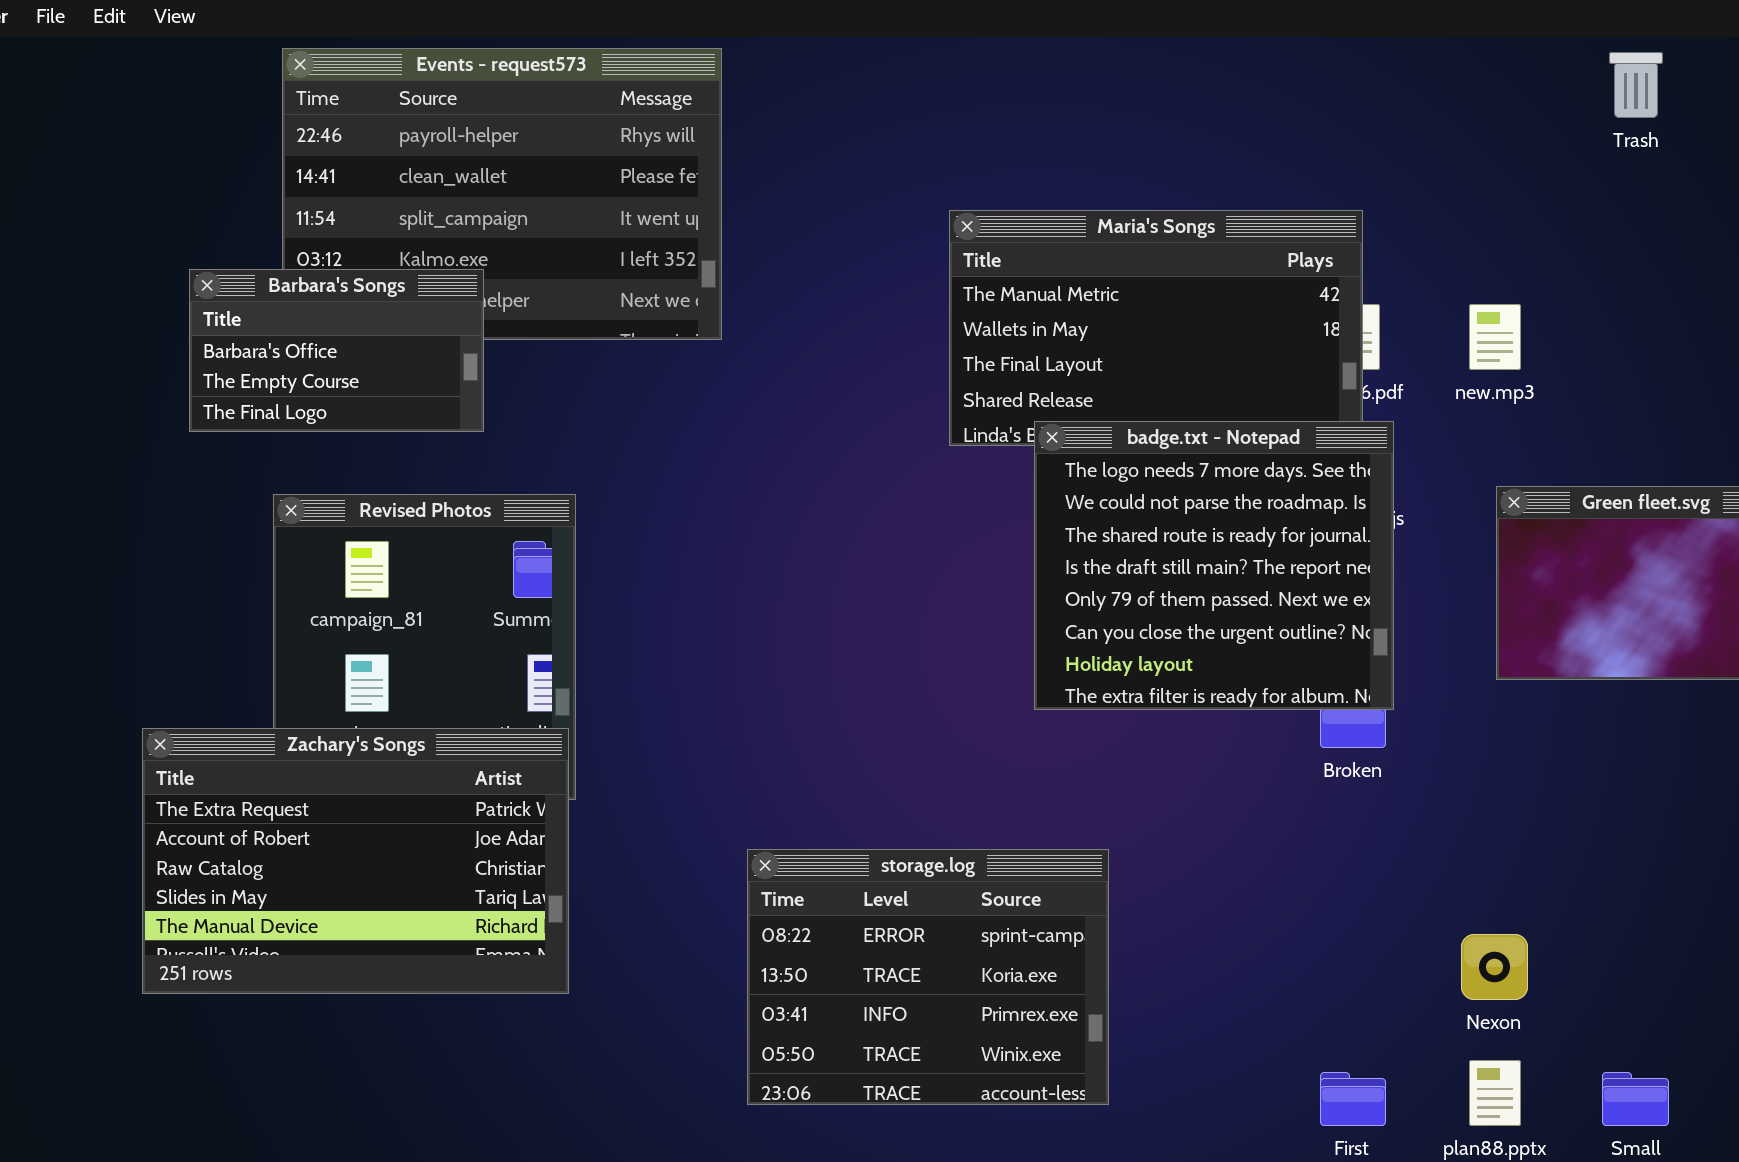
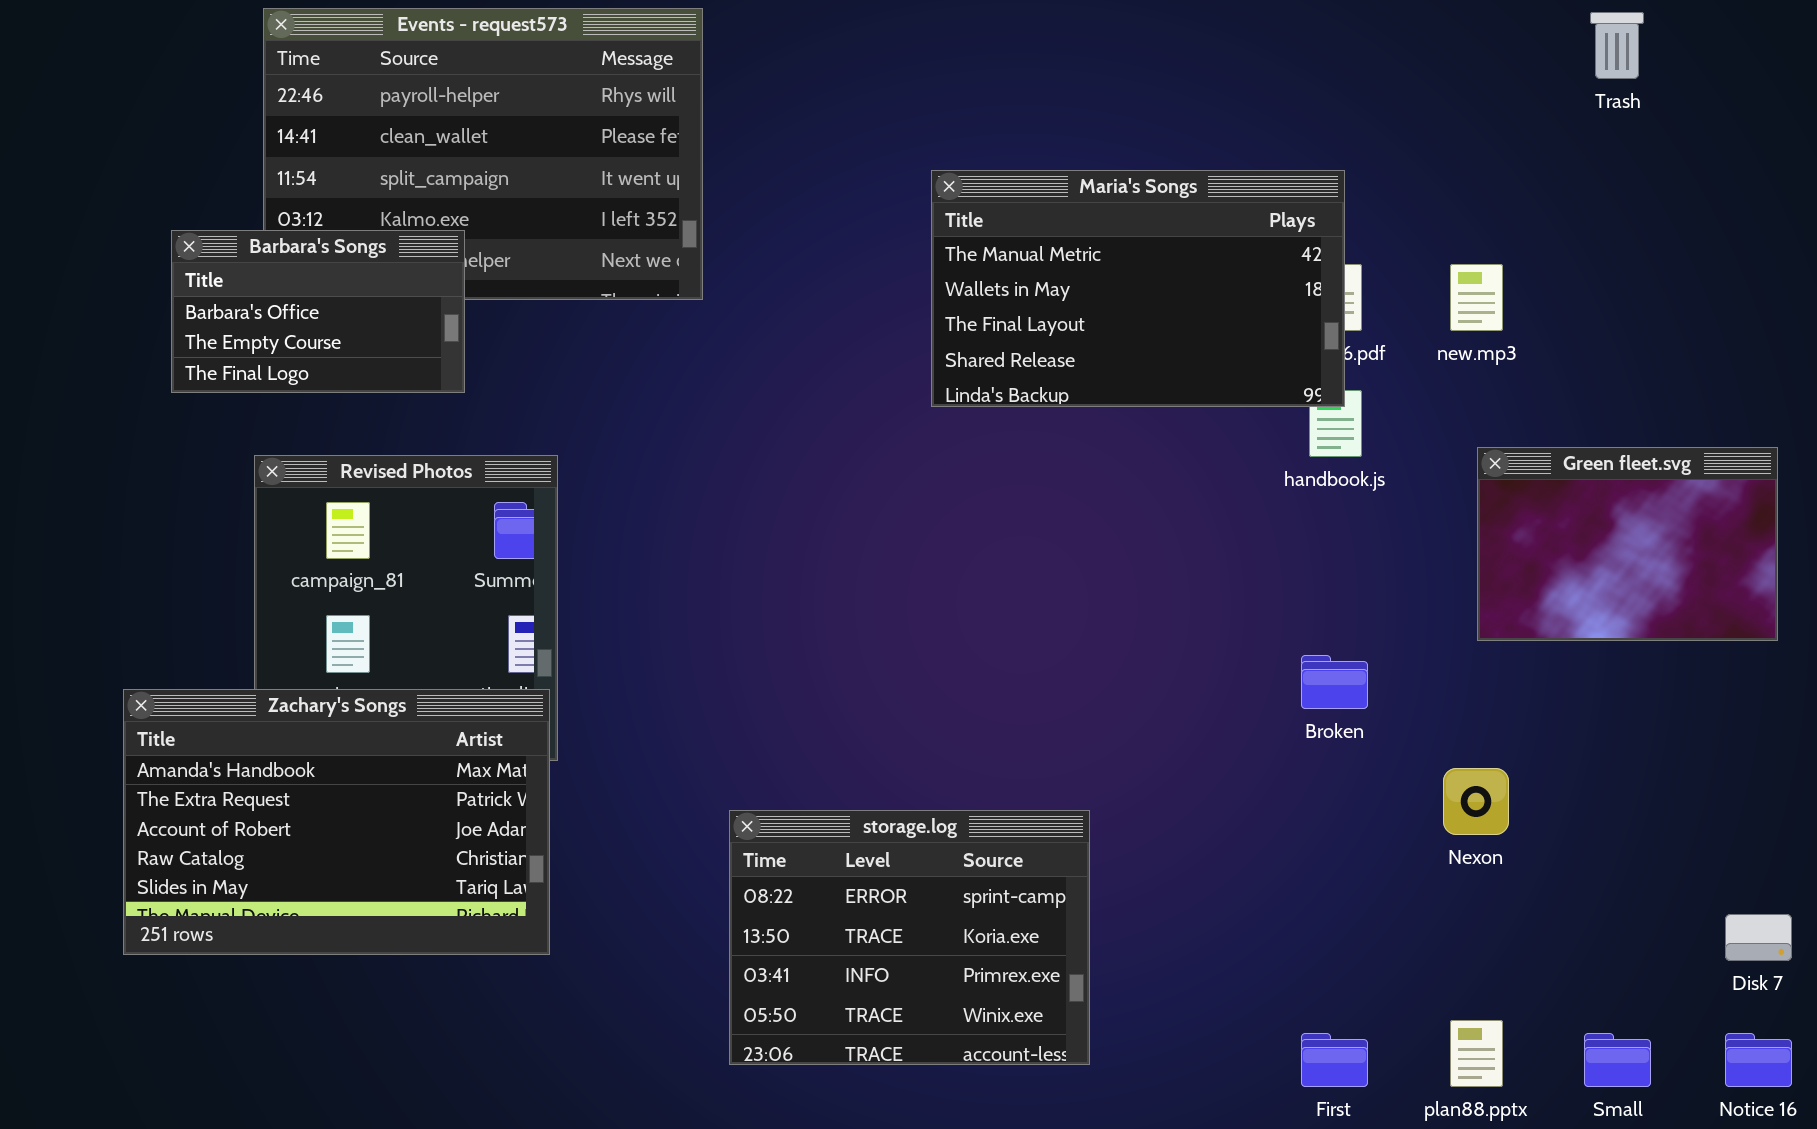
badge.txt - Notepad: [1034,421,1394,710] -> none, closed
Zachary's Songs: [142,728,569,994] -> [123,689,550,955], scrolled up 1 row
Nexon: [1461,934,1528,1000] -> [1443,768,1509,835], moved

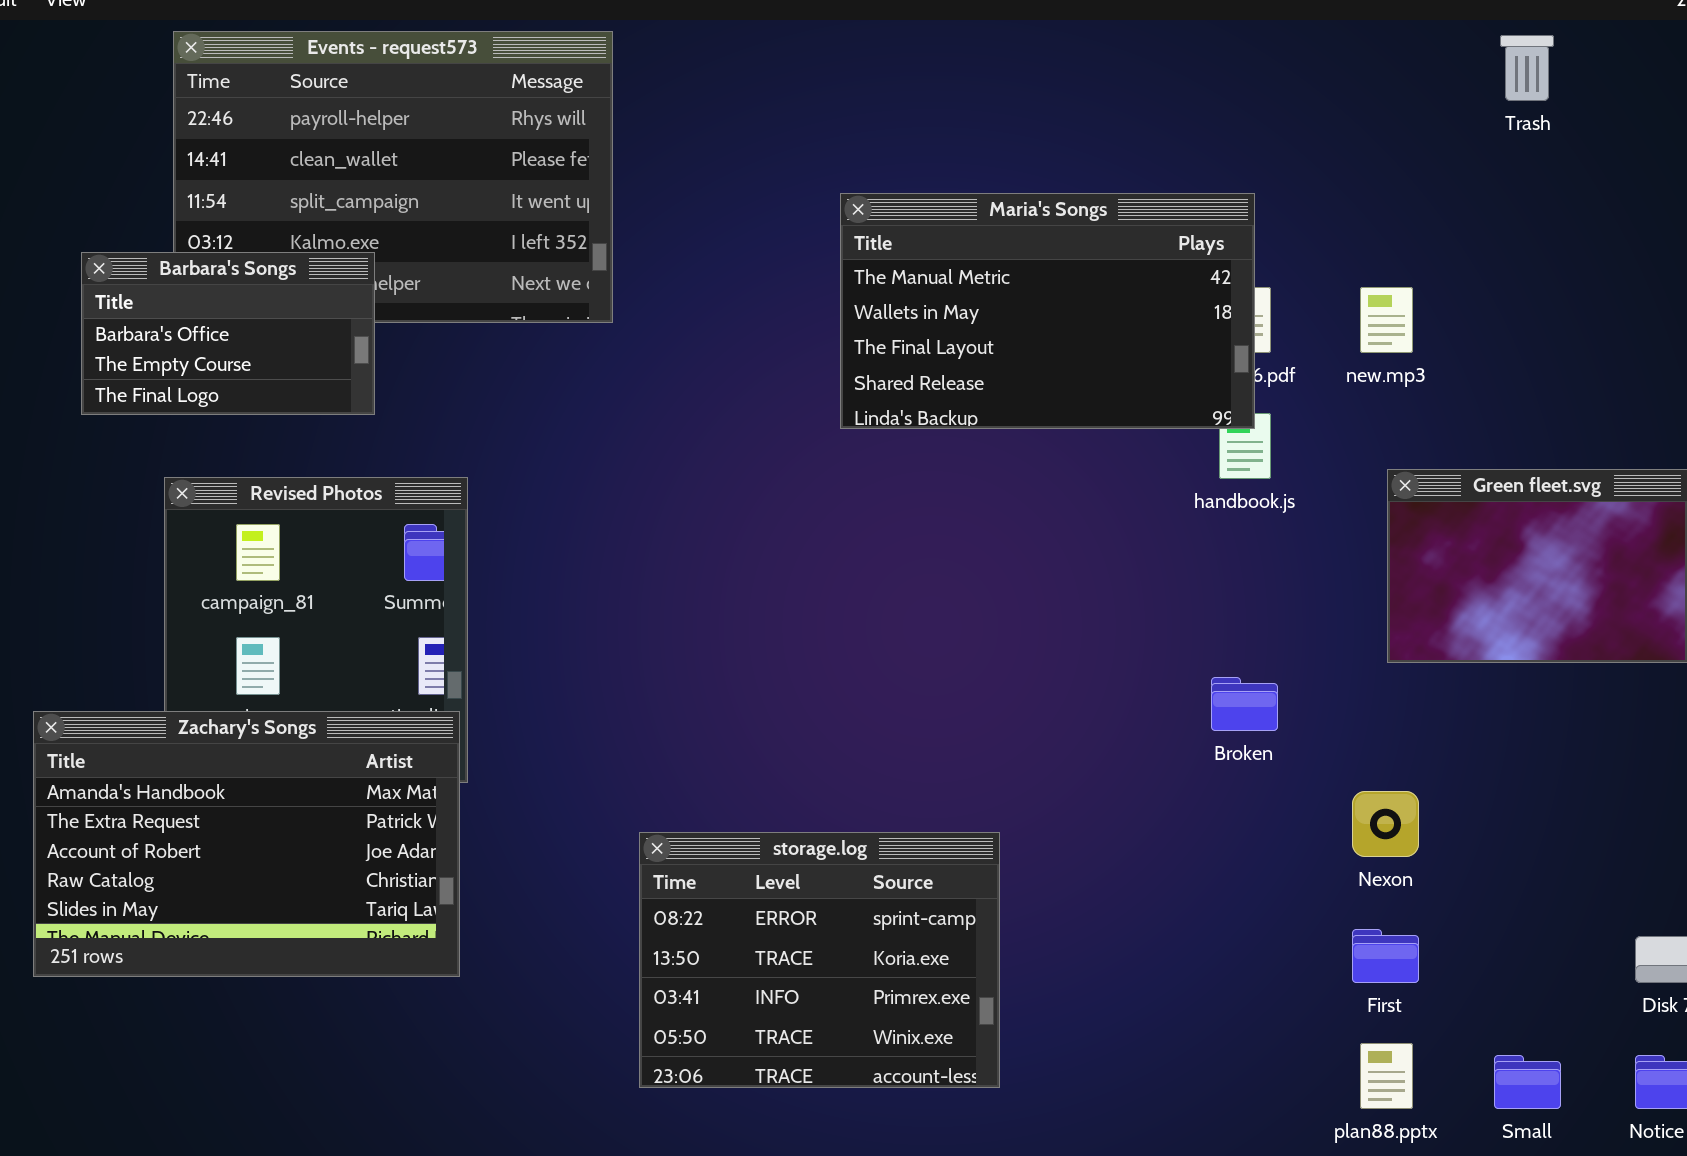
First: [1301,1033,1368,1087] -> [1352,929,1419,983], moved

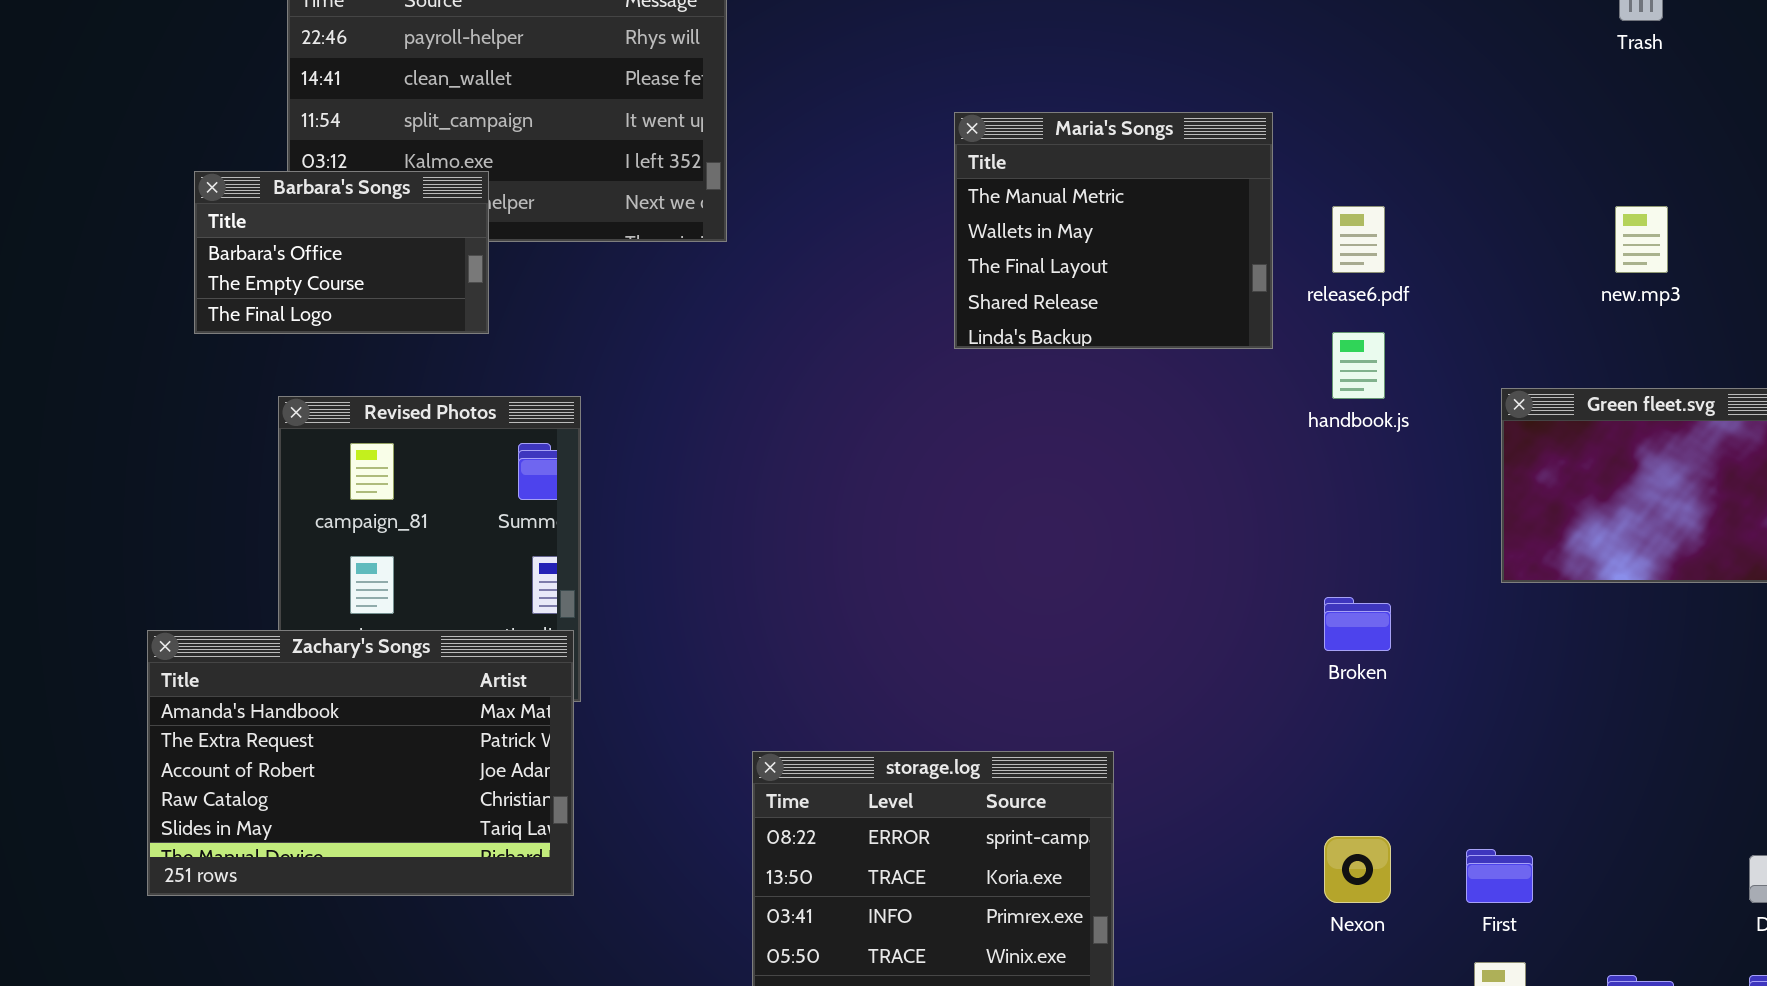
Maria's Songs: [840,193,1255,429] -> [954,112,1273,349], resized
new.mp3: [1360,287,1413,353] -> [1615,206,1668,273], moved
Nexon: [1352,791,1419,857] -> [1324,836,1391,903], moved

